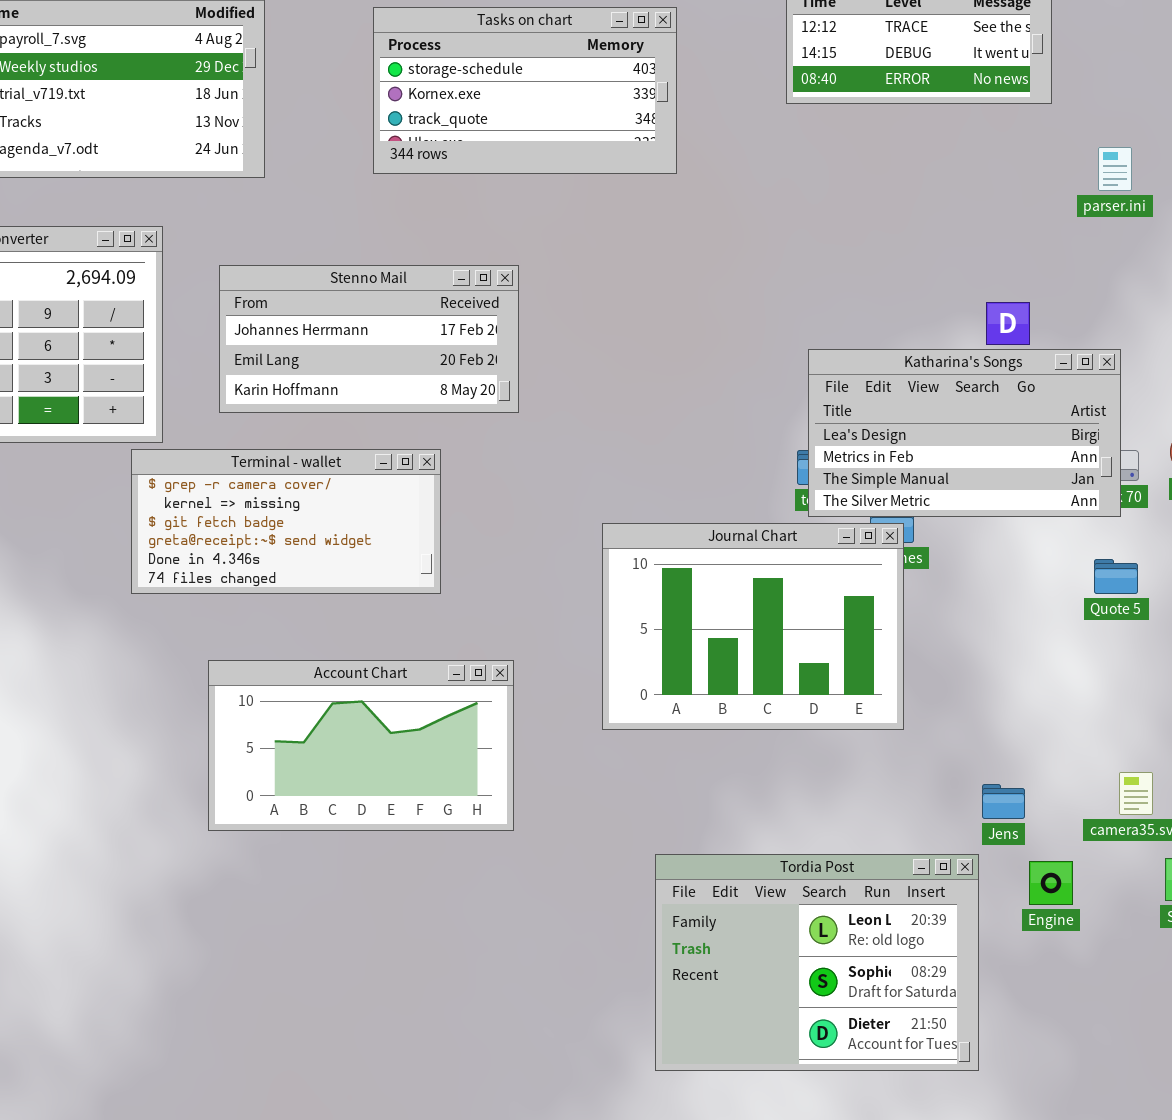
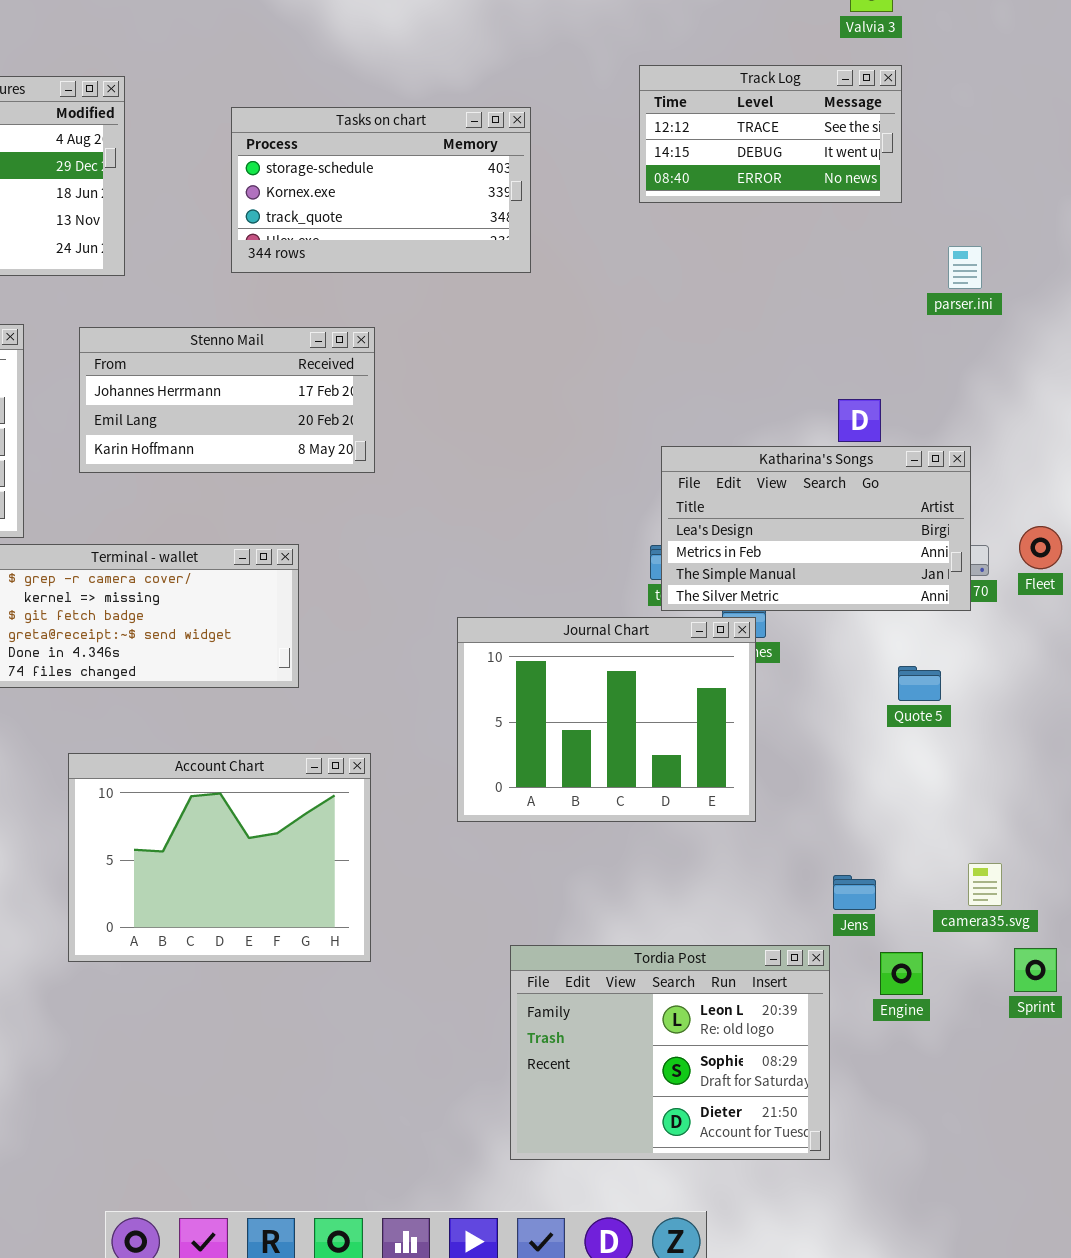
Stenno Mail: [219,265,519,413] -> [79,327,375,473], moved
Quote 5: [1094,559,1138,594] -> [898,666,941,701], moved
Account Chart: [208,660,514,831] -> [68,753,371,962], resized

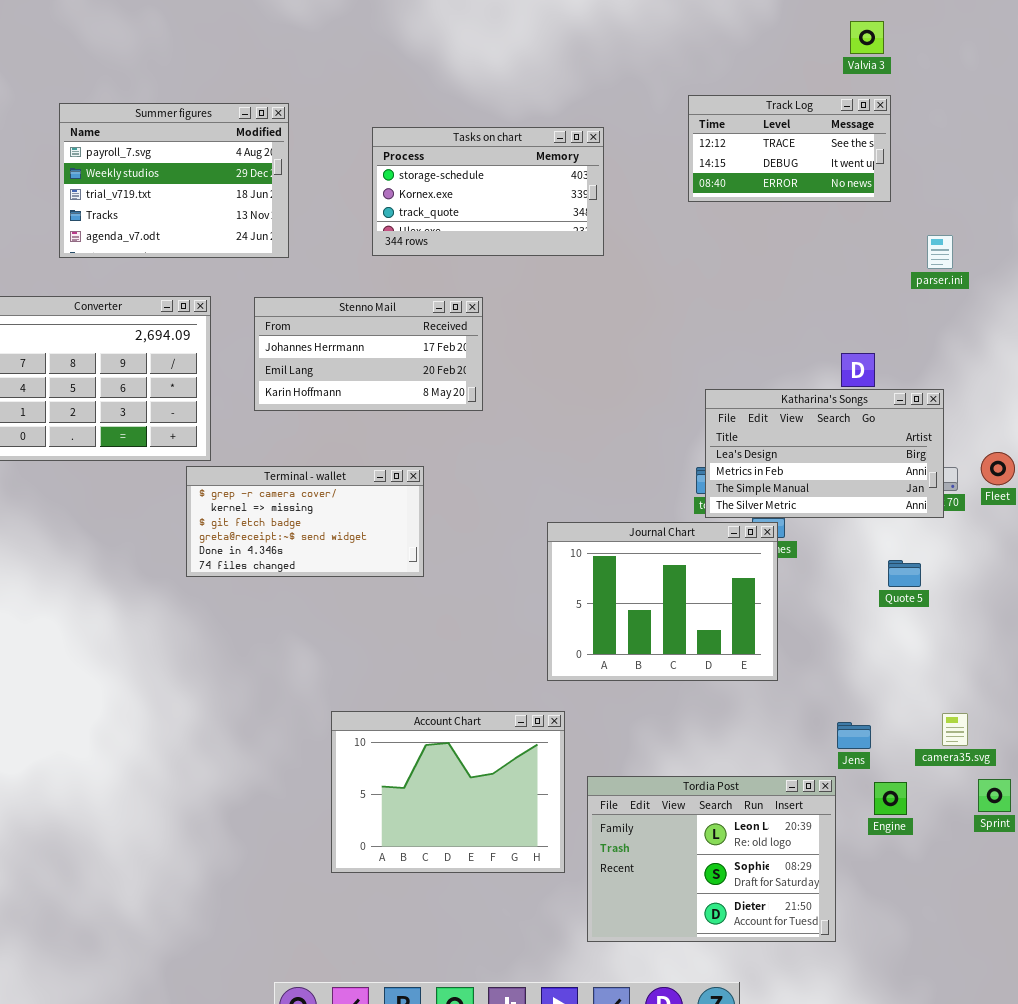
Account Chart: [68,753,371,962] -> [331,711,565,873], moved

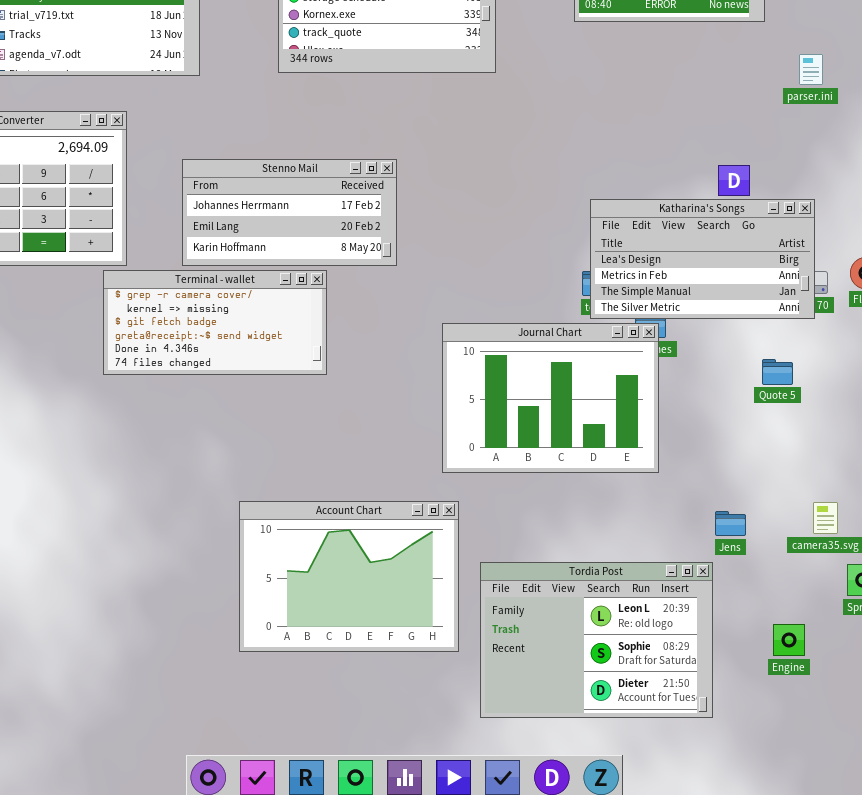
Stenno Mail: [254,297,483,411] -> [182,159,397,266], moved
Engine: [874,782,907,815] -> [773,624,805,656], moved

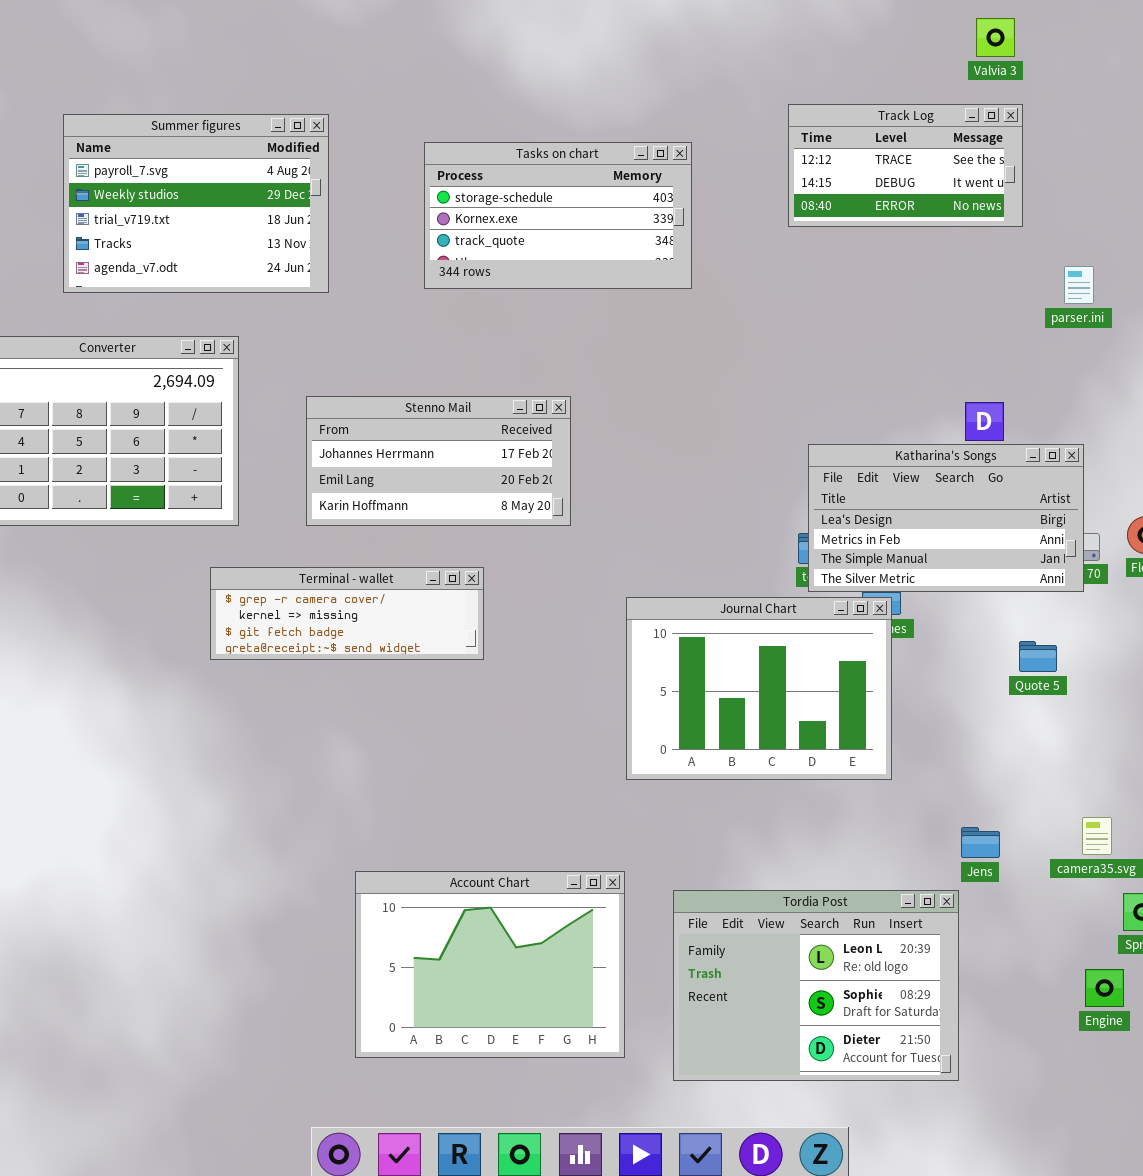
Terminal - wallet: [103,270,327,375] -> [210,567,484,660], resized
Account Chart: [239,501,459,652] -> [355,871,625,1058], moved
Engine: [773,624,805,656] -> [1085,969,1124,1007], moved

